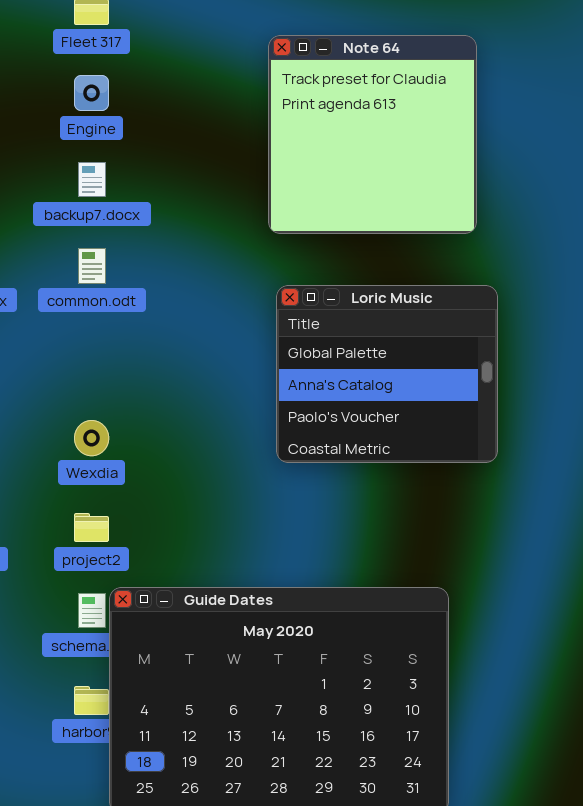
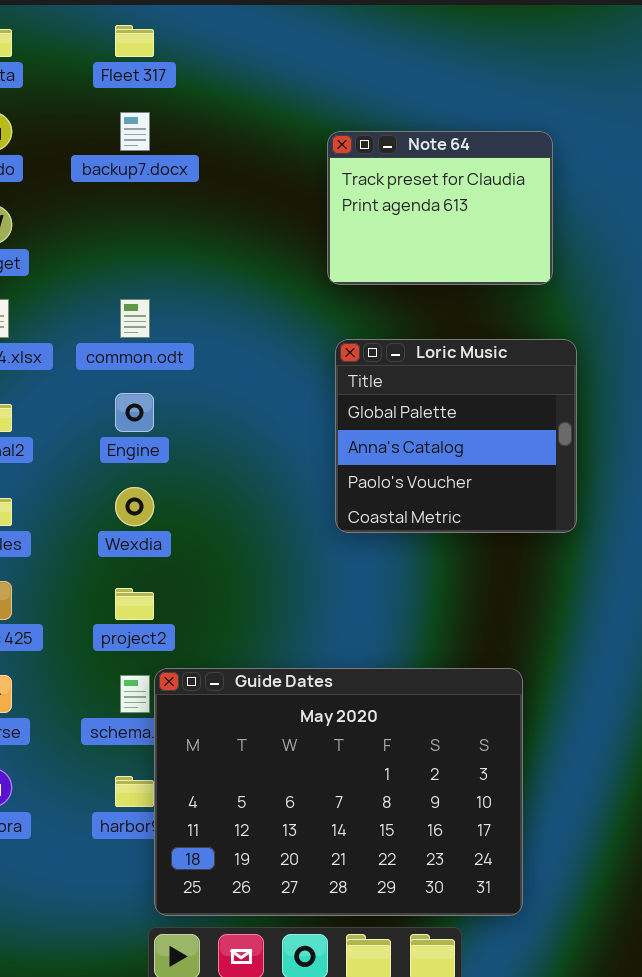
Note 64: [268,35,477,234] -> [327,131,553,285], resized
Engine: [74,75,109,111] -> [115,393,154,432], moved
backup7.docx: [78,162,106,197] -> [120,112,150,151], moved

